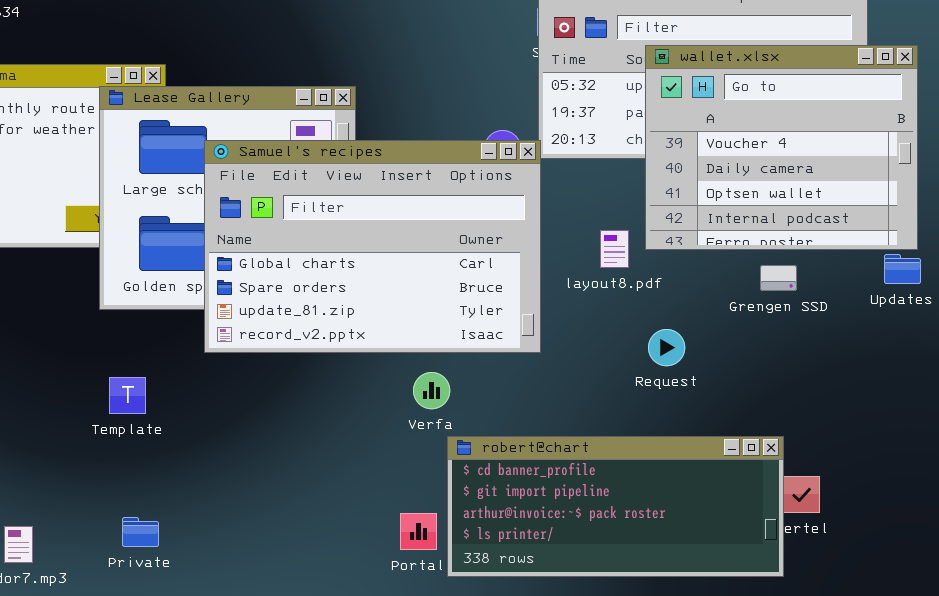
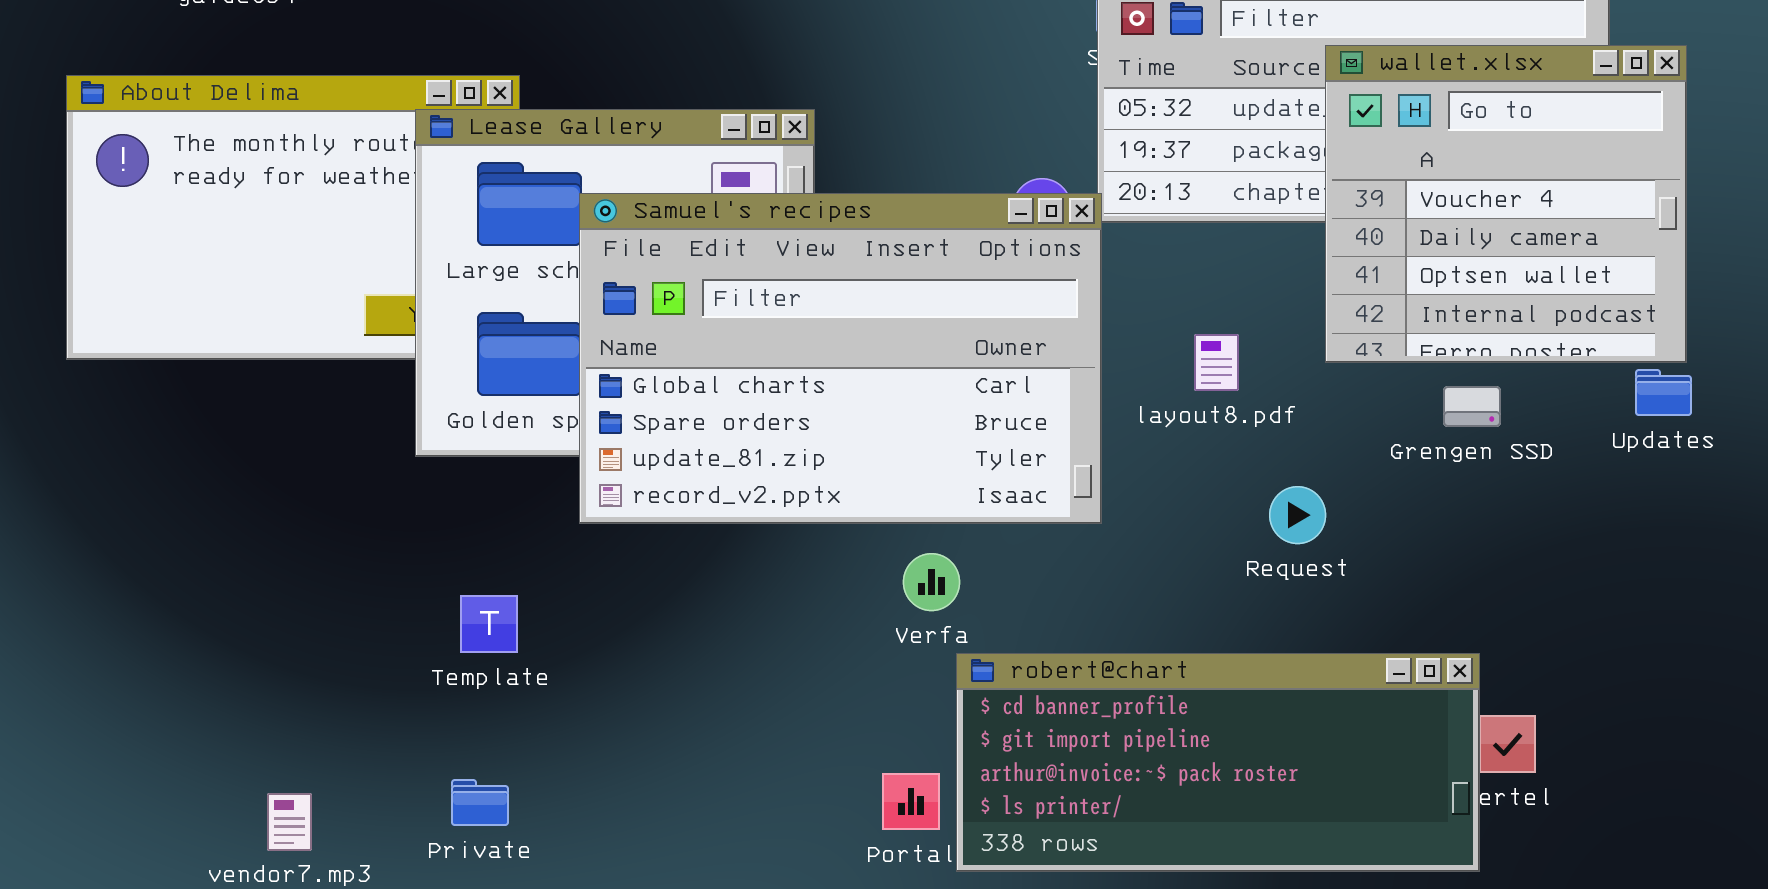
wallet.xlsx: [645,45,918,250] -> [1325,45,1687,363], resized
Template: [109,377,146,414] -> [460,595,518,653], moved

